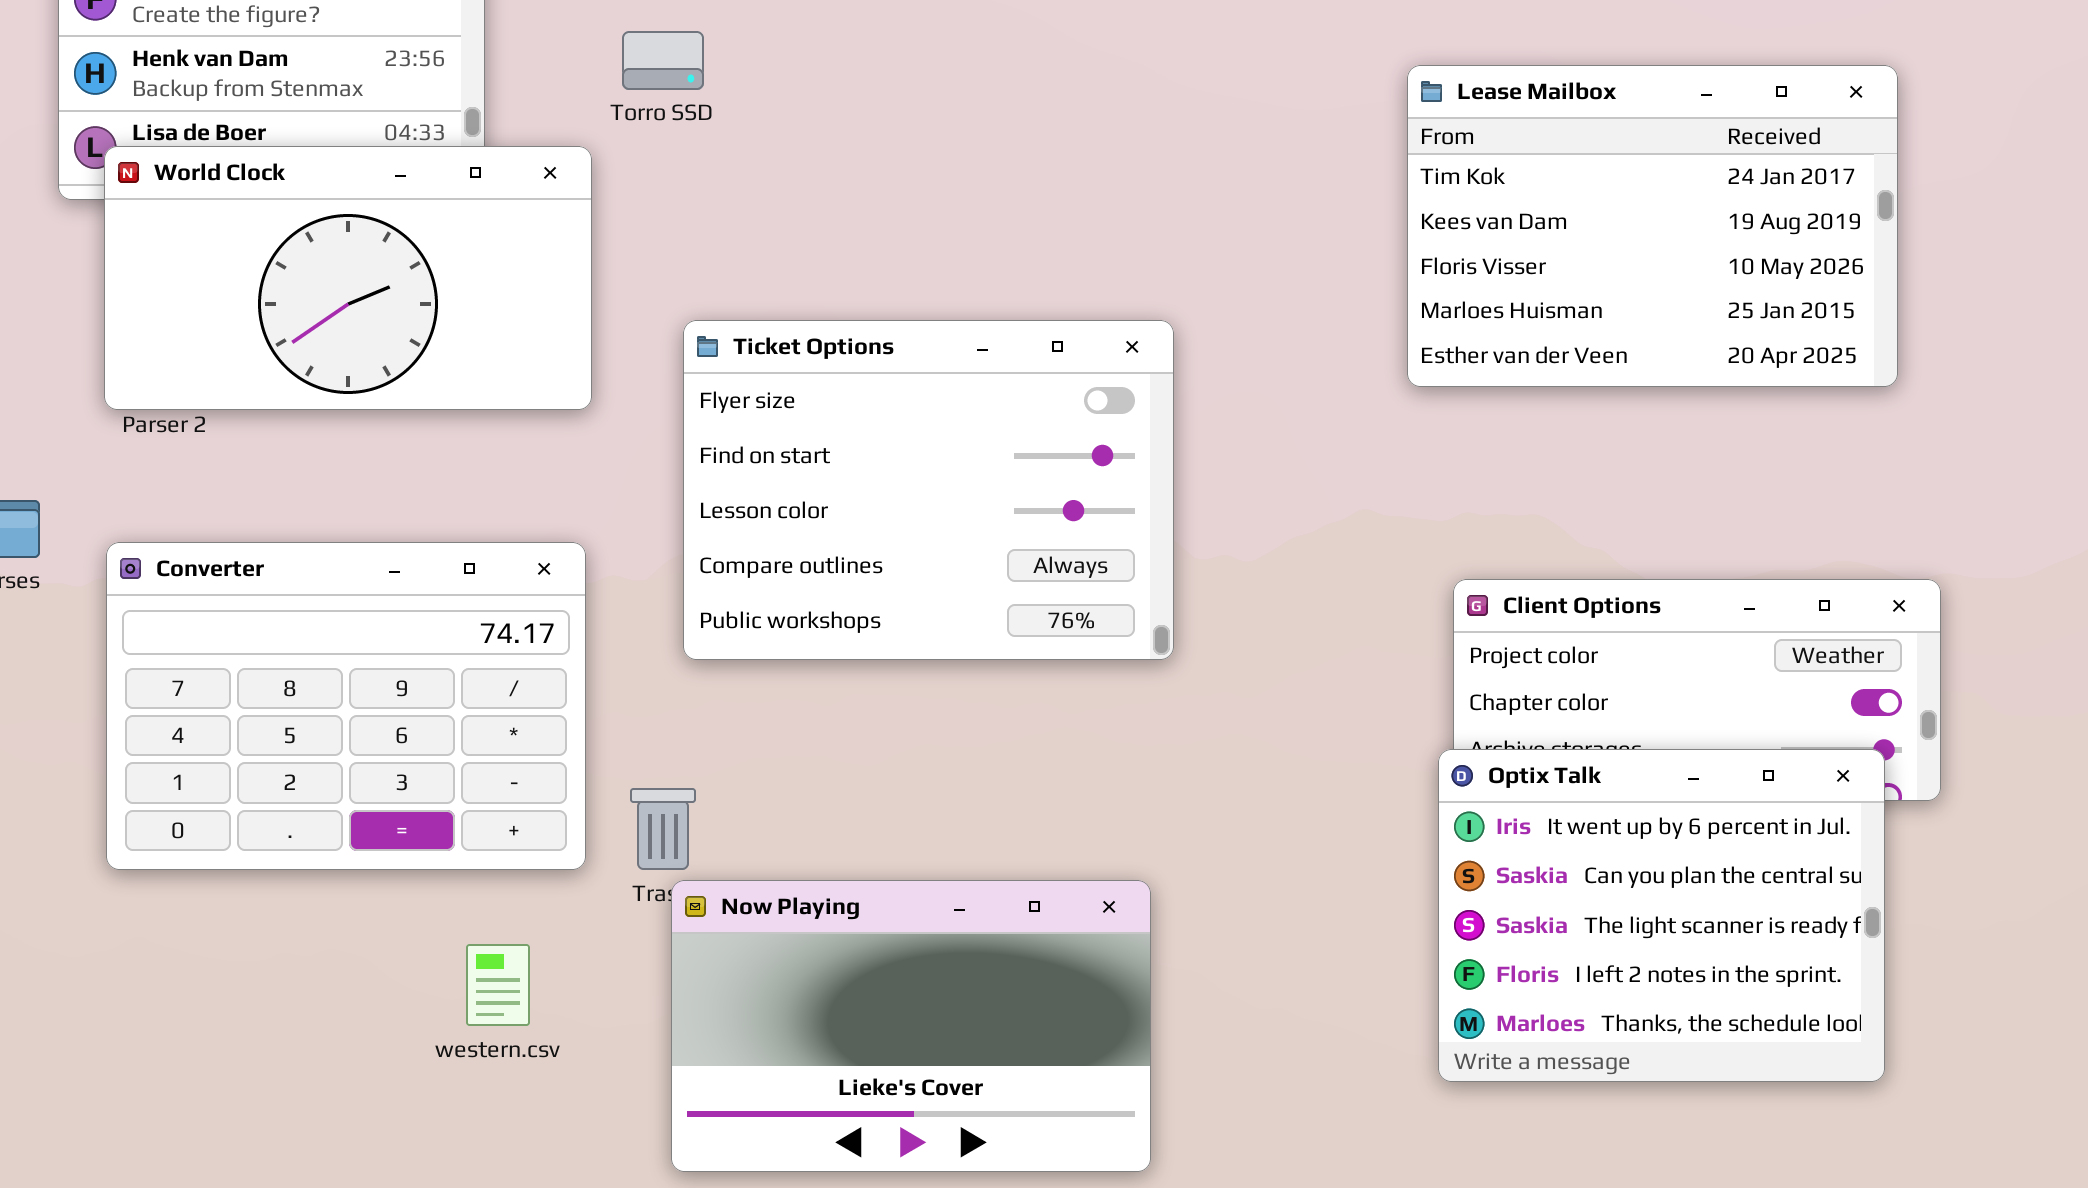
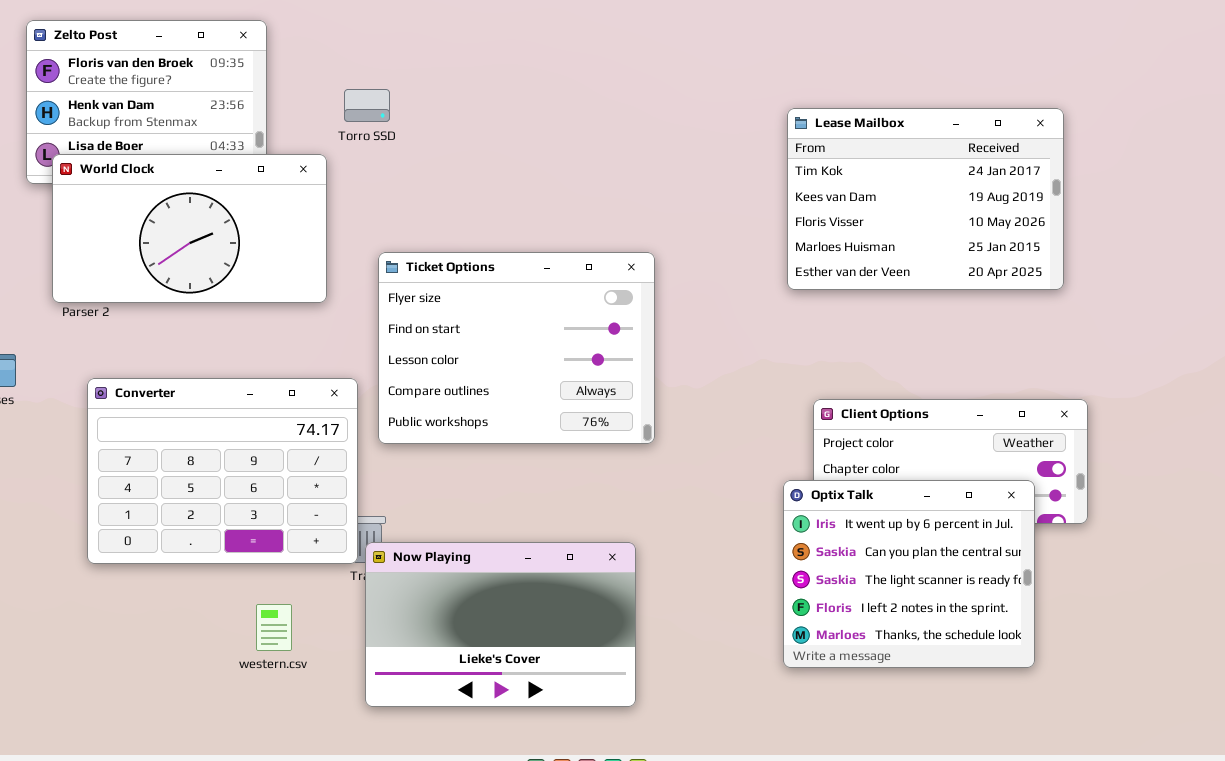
Converter: [106,542,586,870] -> [87,378,358,564], moved
Optix Talk: [1438,749,1885,1082] -> [783,480,1035,668], moved
Now Playing: [671,880,1151,1172] -> [365,542,636,707], moved

